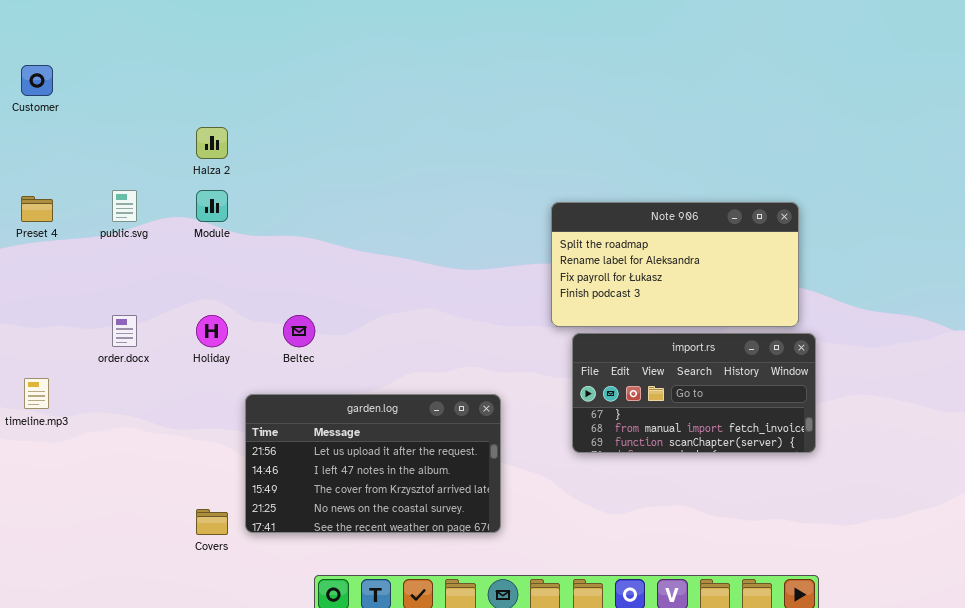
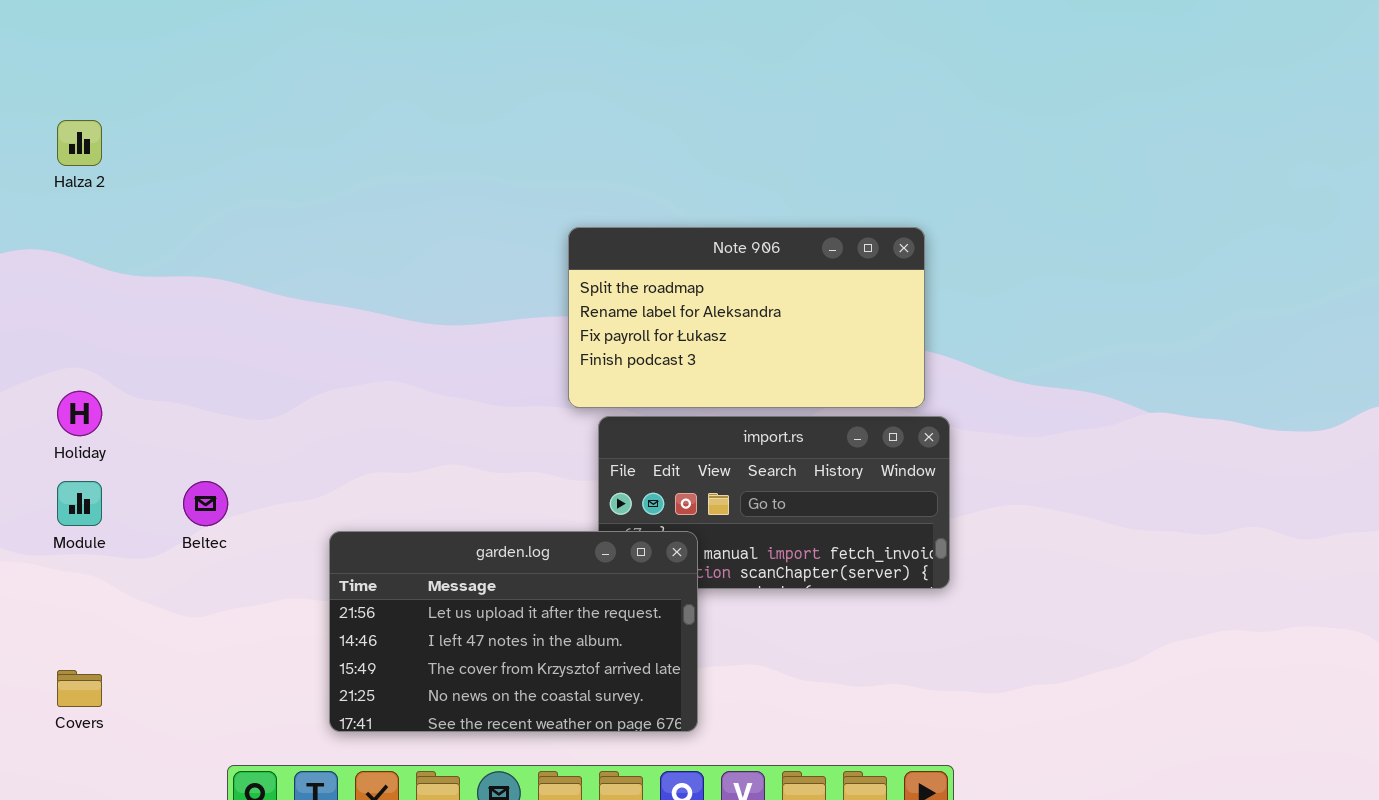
Module: [196,190,228,222] -> [57,481,102,526], moved
Beltec: [283,315,315,347] -> [183,481,228,526], moved
garden.log: [245,394,501,533] -> [329,531,698,732], moved

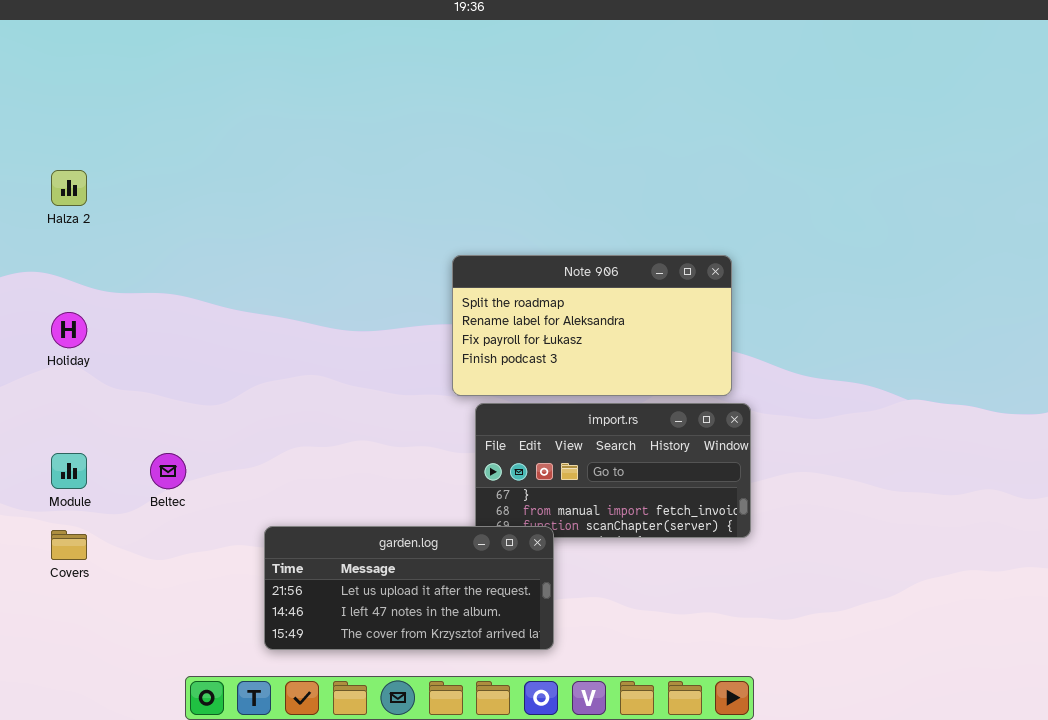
Holiday: [57,391,102,436] -> [51,312,87,348], moved
garden.log: [329,531,698,732] -> [264,526,554,650], resized
Covers: [57,670,102,707] -> [51,530,87,560], moved

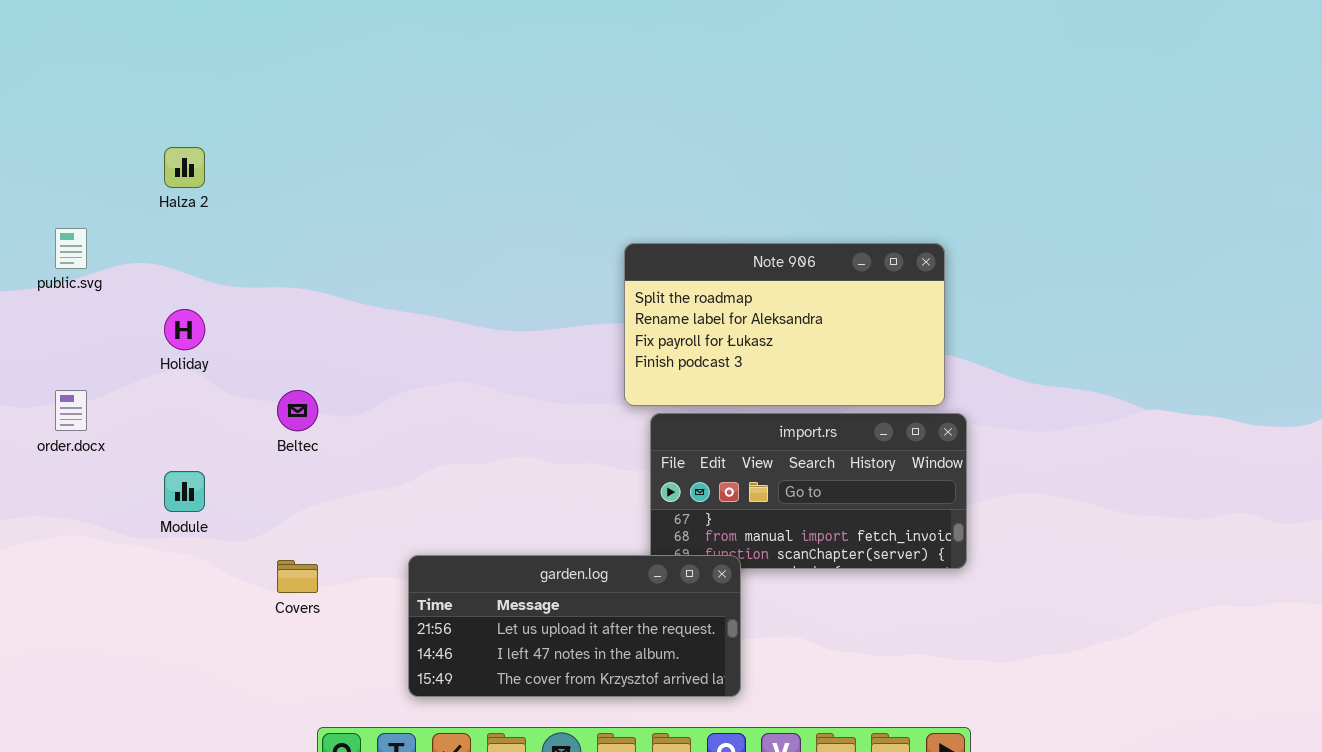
Beltec: [150,453,186,489] -> [277,390,318,431], moved
Covers: [51,530,87,560] -> [277,560,318,593], moved

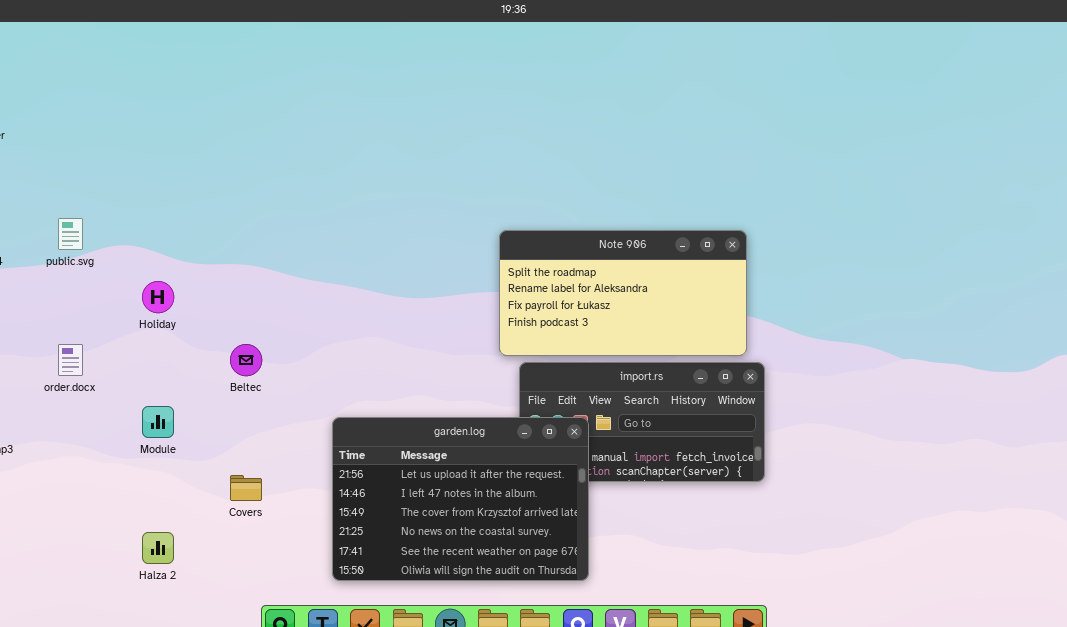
Halza 2: [164,147,205,188] -> [142,532,174,564], moved
garden.log: [408,555,741,697] -> [332,417,589,581], resized

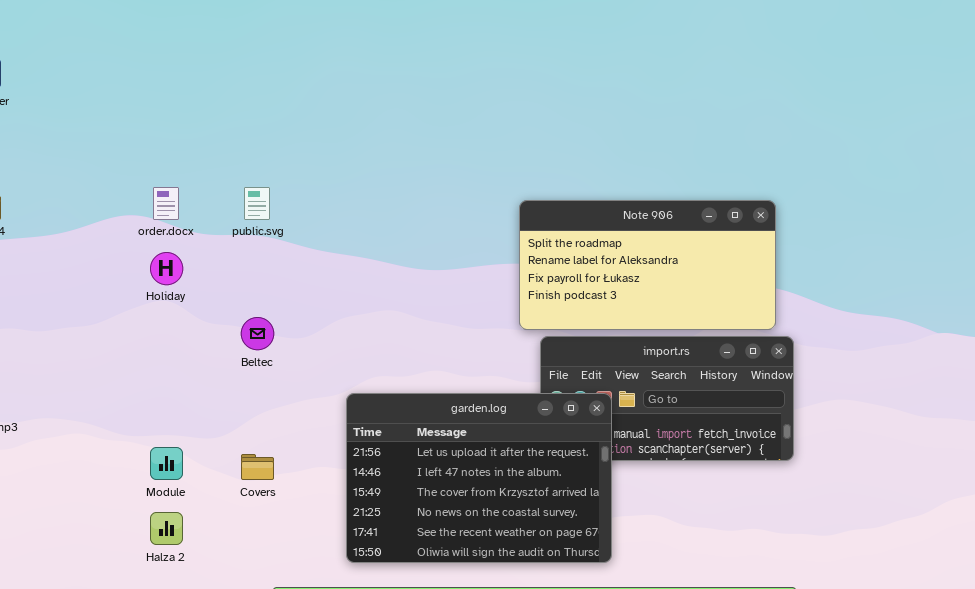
public.svg: [58,218,83,250] -> [244,187,270,220], moved
order.docx: [58,344,83,376] -> [153,187,179,220], moved
Module: [142,406,174,438] -> [150,447,183,480], moved

